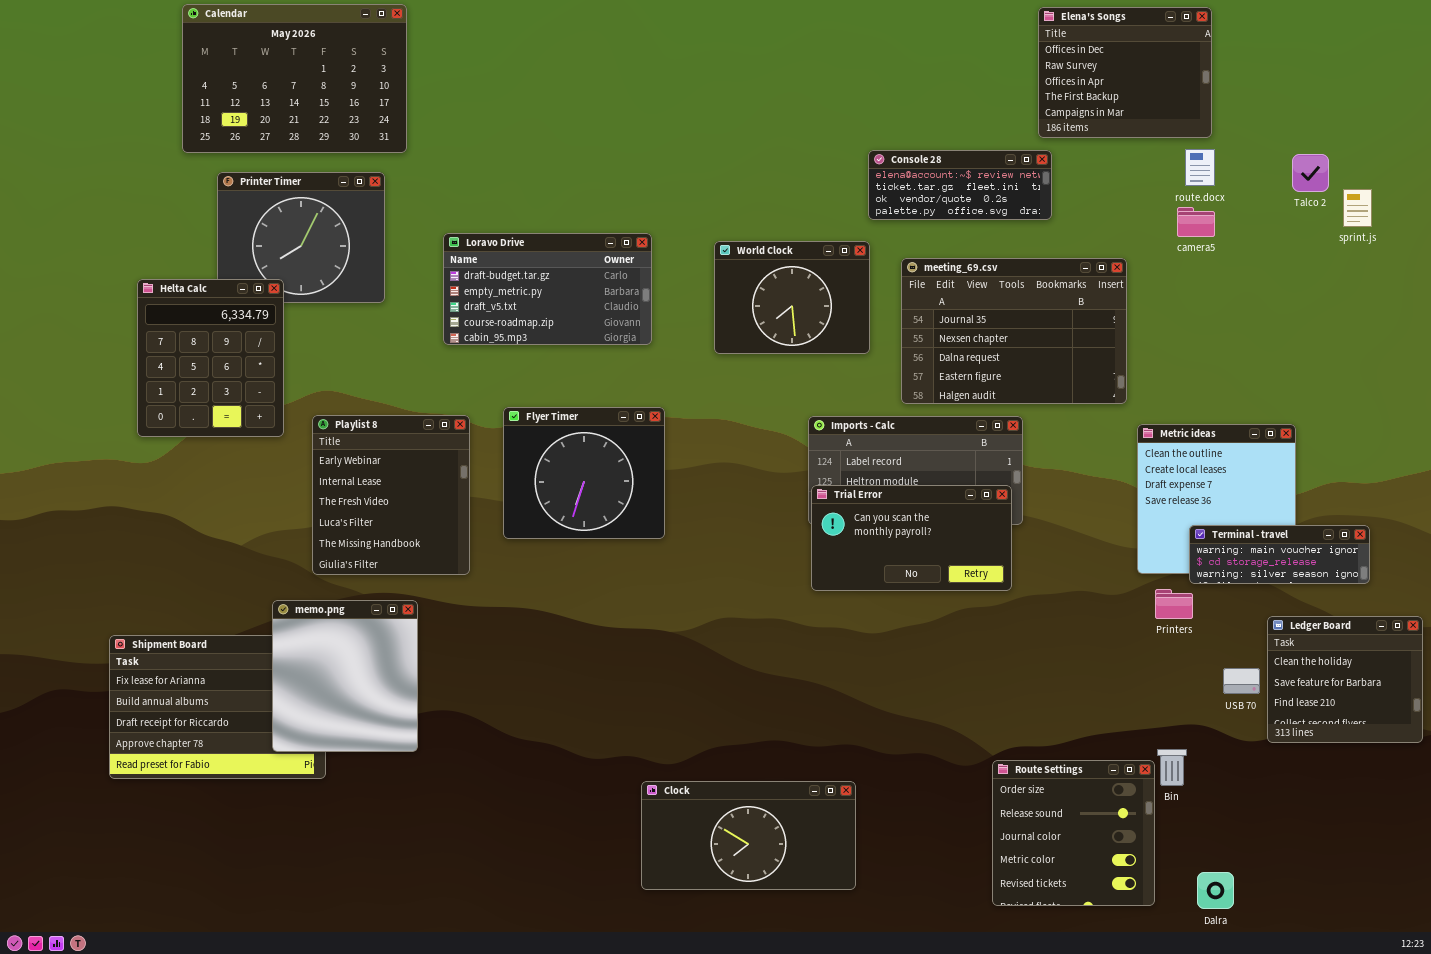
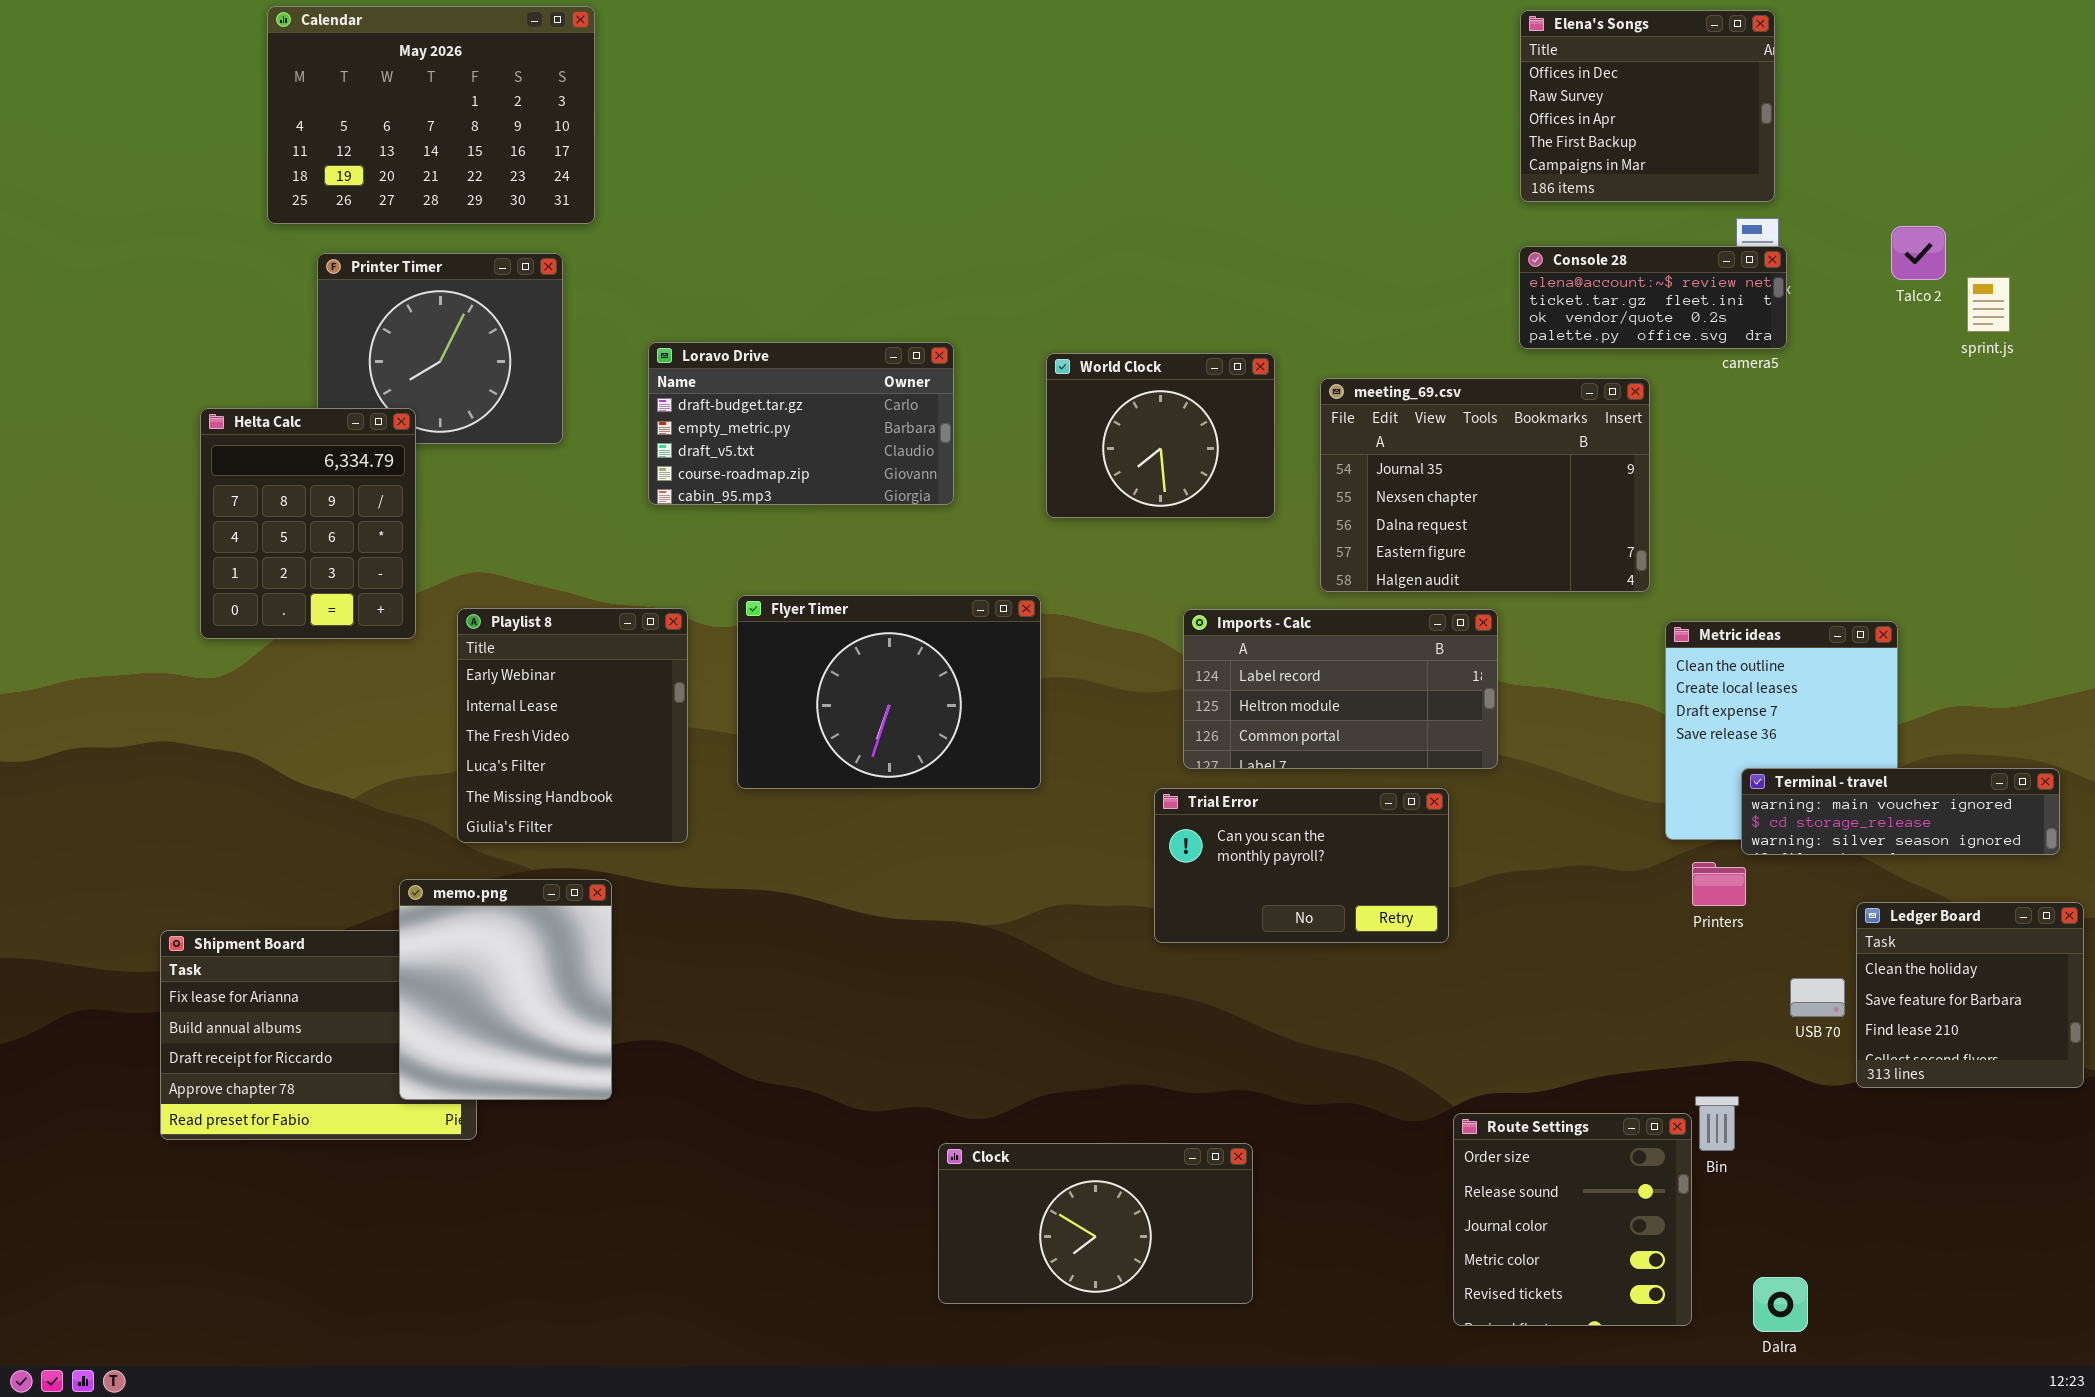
Console 28: [868,150,1052,220] -> [1519,246,1787,349], moved
Flyer Timer: [503,407,665,539] -> [737,595,1041,789], resized
Trial Error: [811,485,1012,591] -> [1154,788,1449,943], moved
Terminal - travel: [1189,525,1370,584] -> [1741,768,2060,855], resized

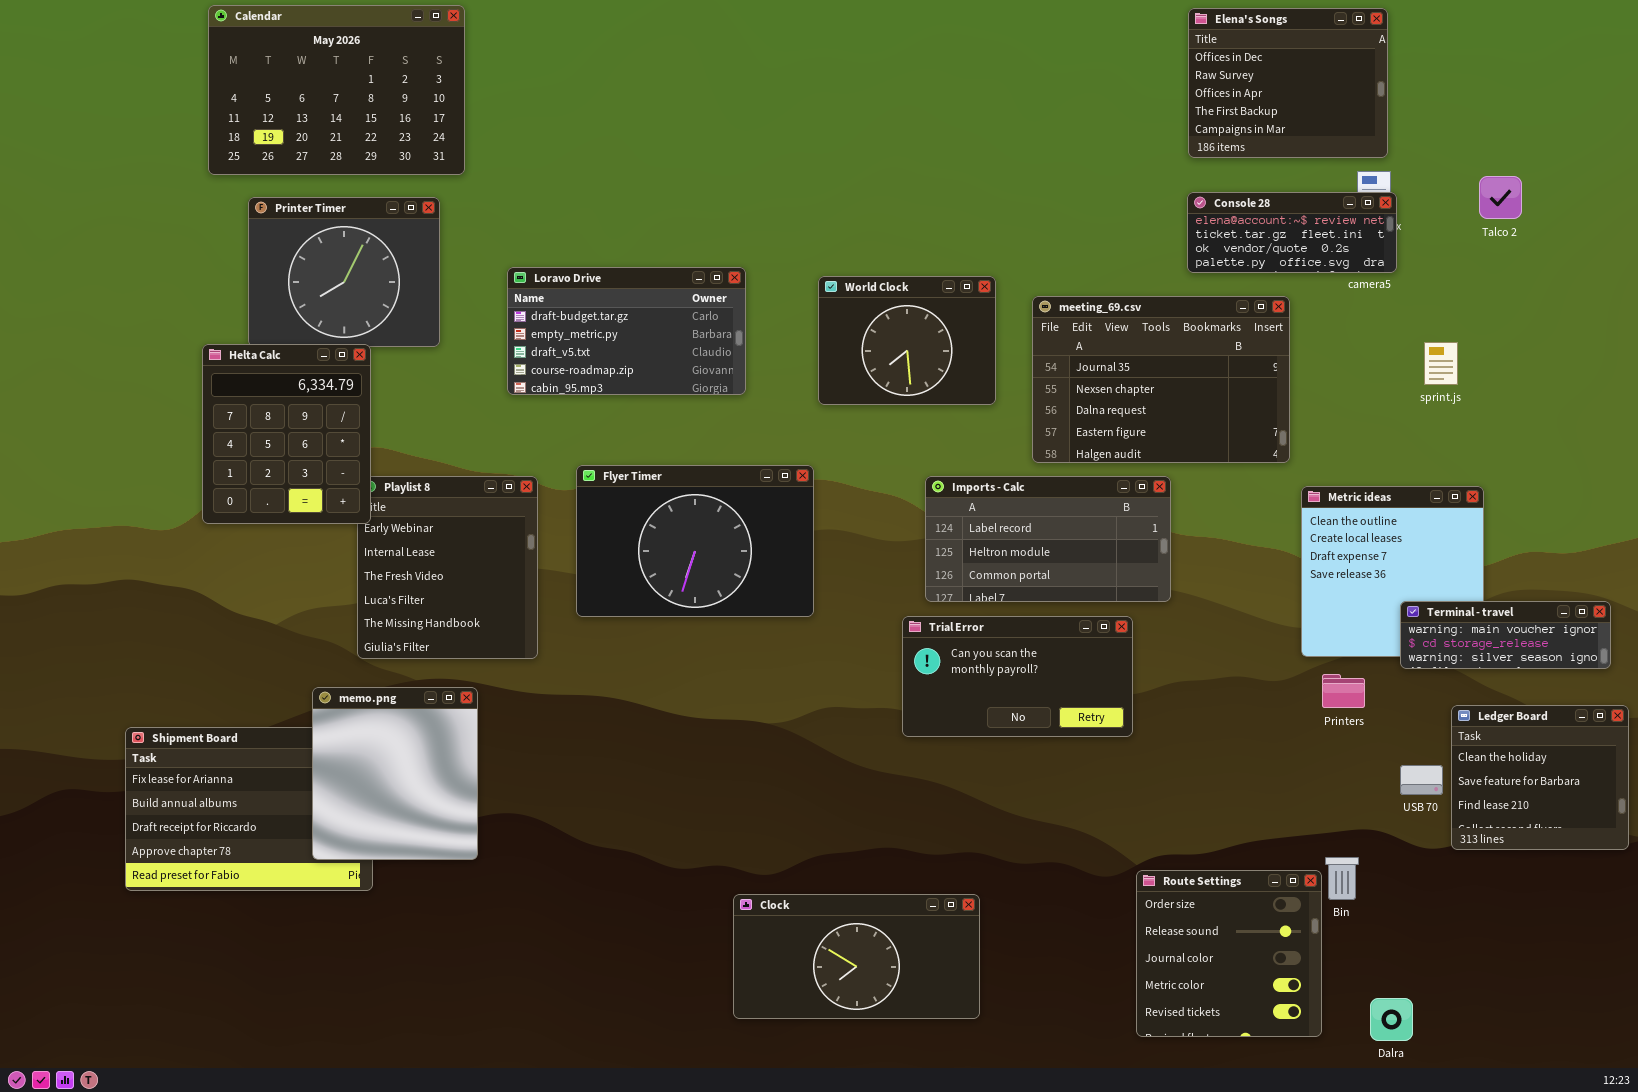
sprint.js: [1967,277,2010,332] -> [1424,342,1458,385], moved
Helta Calc: [200,408,416,639] -> [202,344,371,524], moved
Terminal - travel: [1741,768,2060,855] -> [1400,601,1611,669], resized

